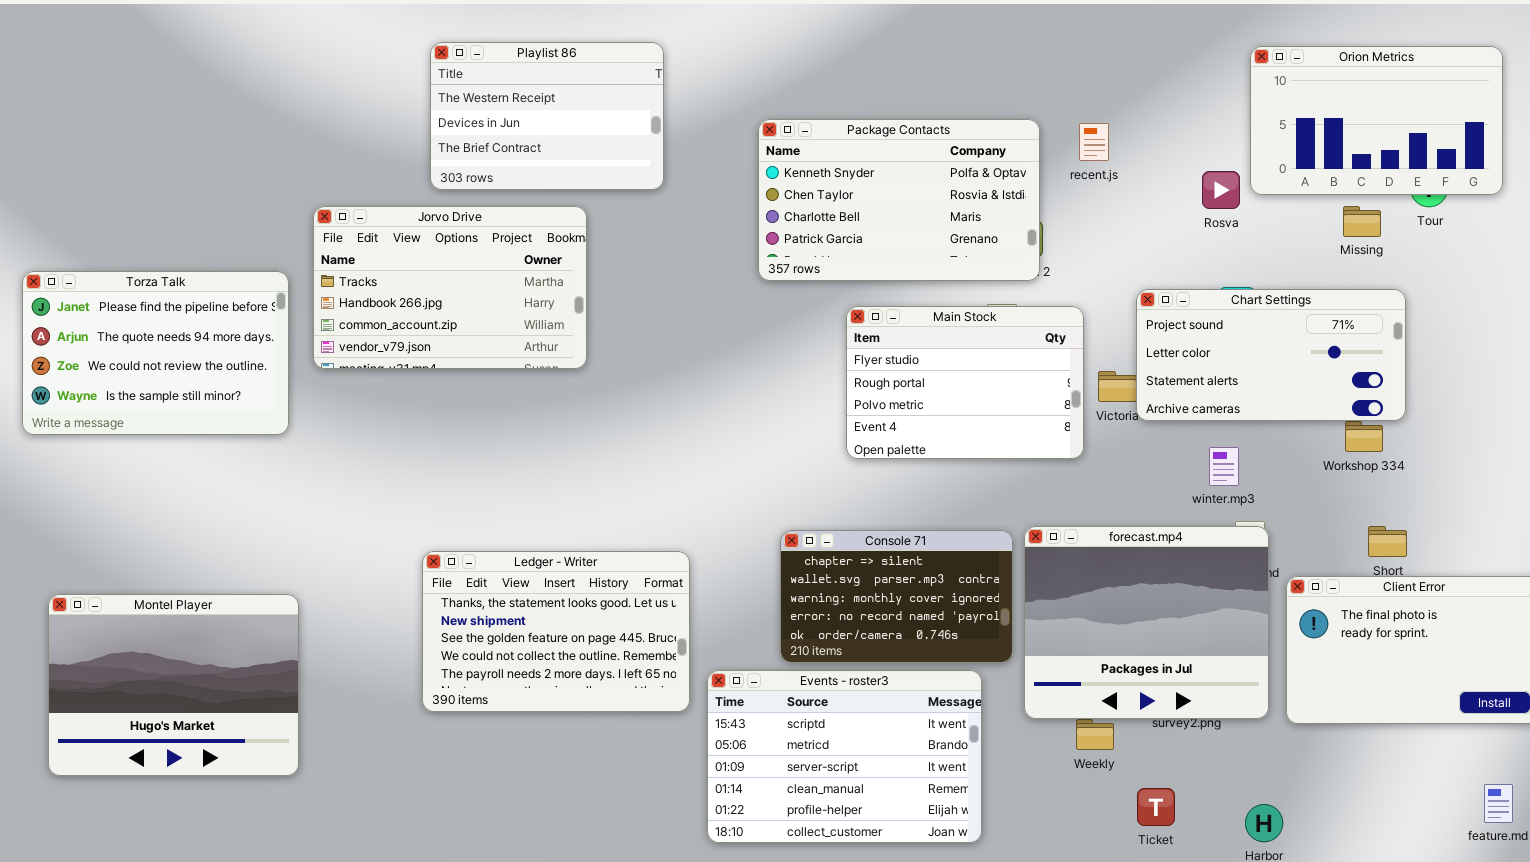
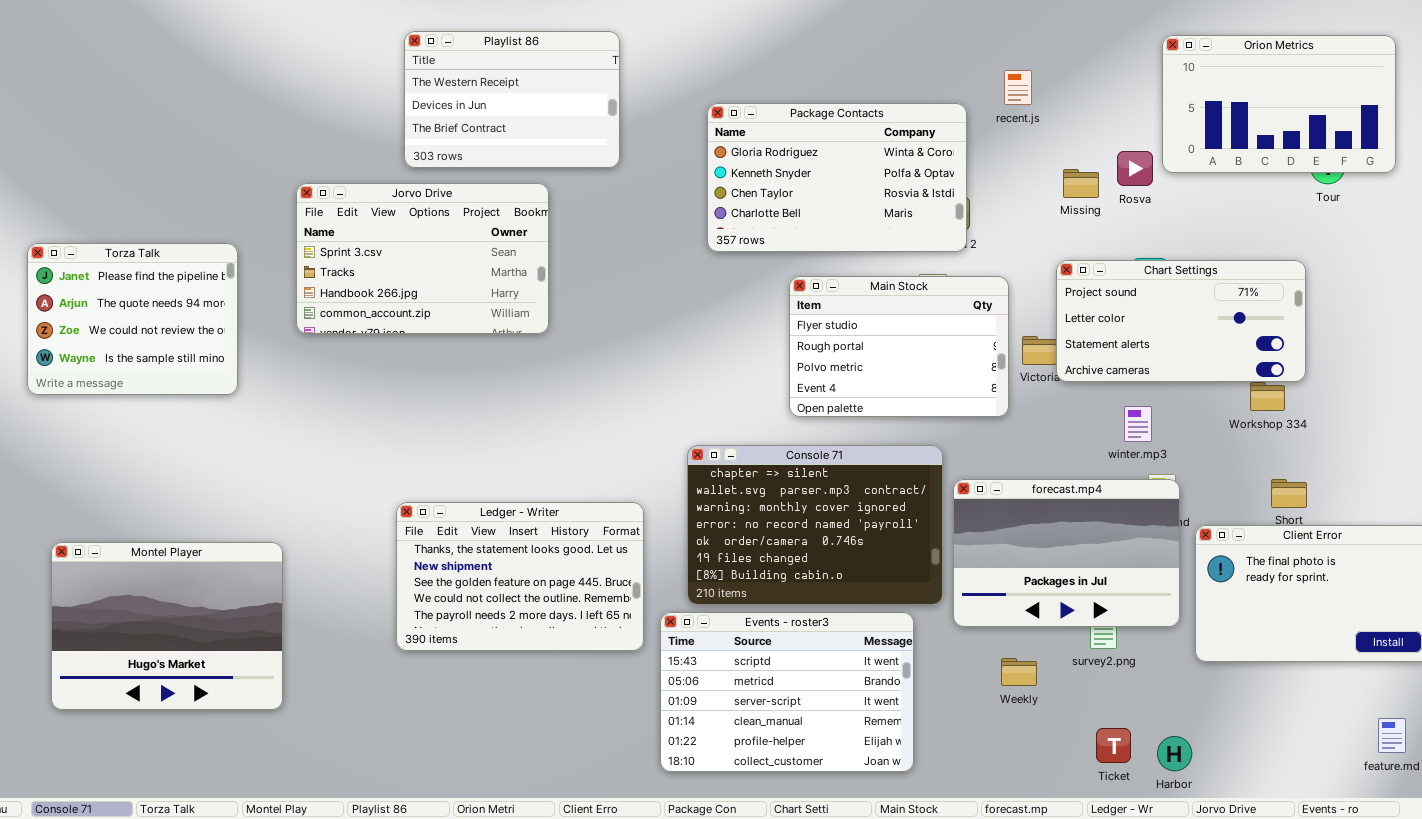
Package Contacts: [758,119,1040,281] -> [707,103,967,252], scrolled up 1 row
recent.js: [1079,123,1109,161] -> [1004,70,1032,105], moved
Jorvo Drive: [313,206,587,369] -> [296,183,549,334], scrolled up 1 row
Missing: [1343,206,1381,237] -> [1063,169,1099,198], moved
Torza Talk: [22,271,289,435] -> [27,243,238,395], resized
forecast.mp4: [1024,526,1269,719] -> [953,479,1180,627], resized
Console 71: [780,530,1013,663] -> [687,445,943,605], resized
Ticket: [1137,788,1175,826] -> [1096,728,1131,763], moved

